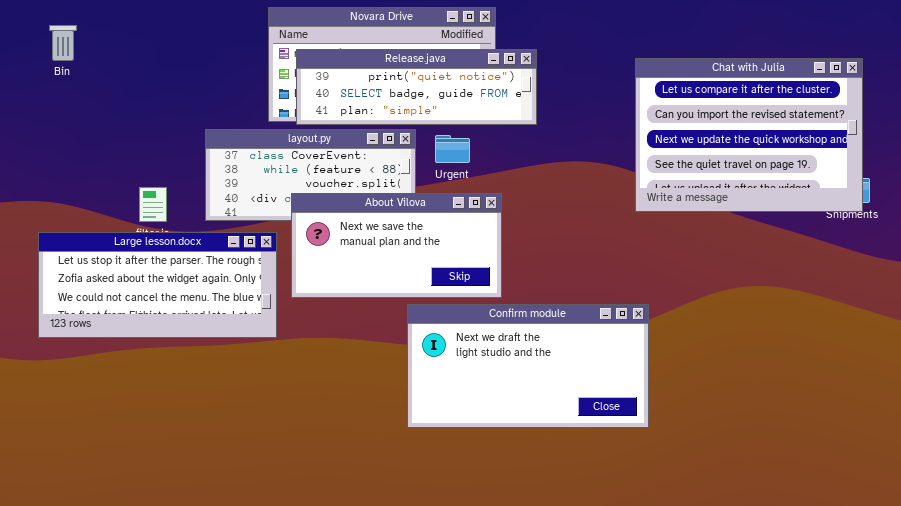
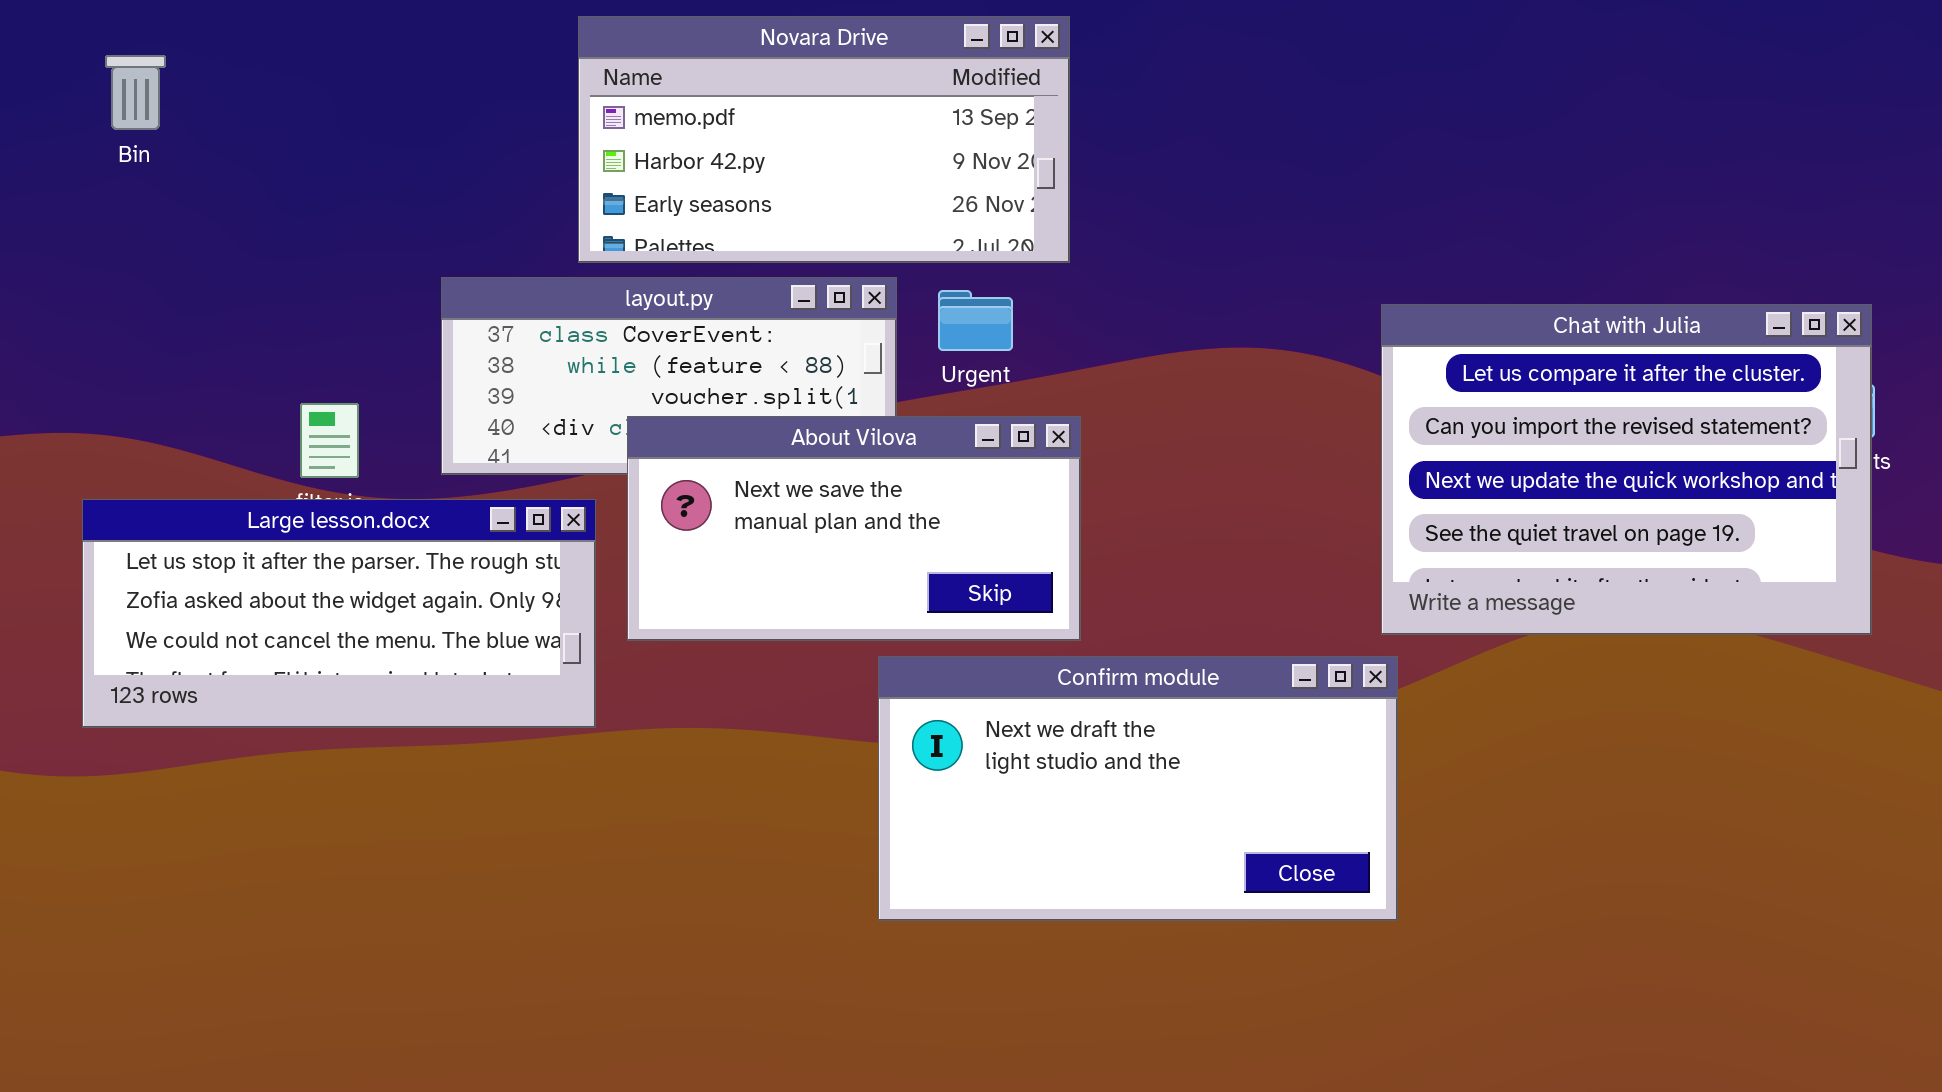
Release.java: [296,49,537,125] -> none, closed
Chat with Julia: [635,58,863,212] -> [1381,304,1872,635], moved

